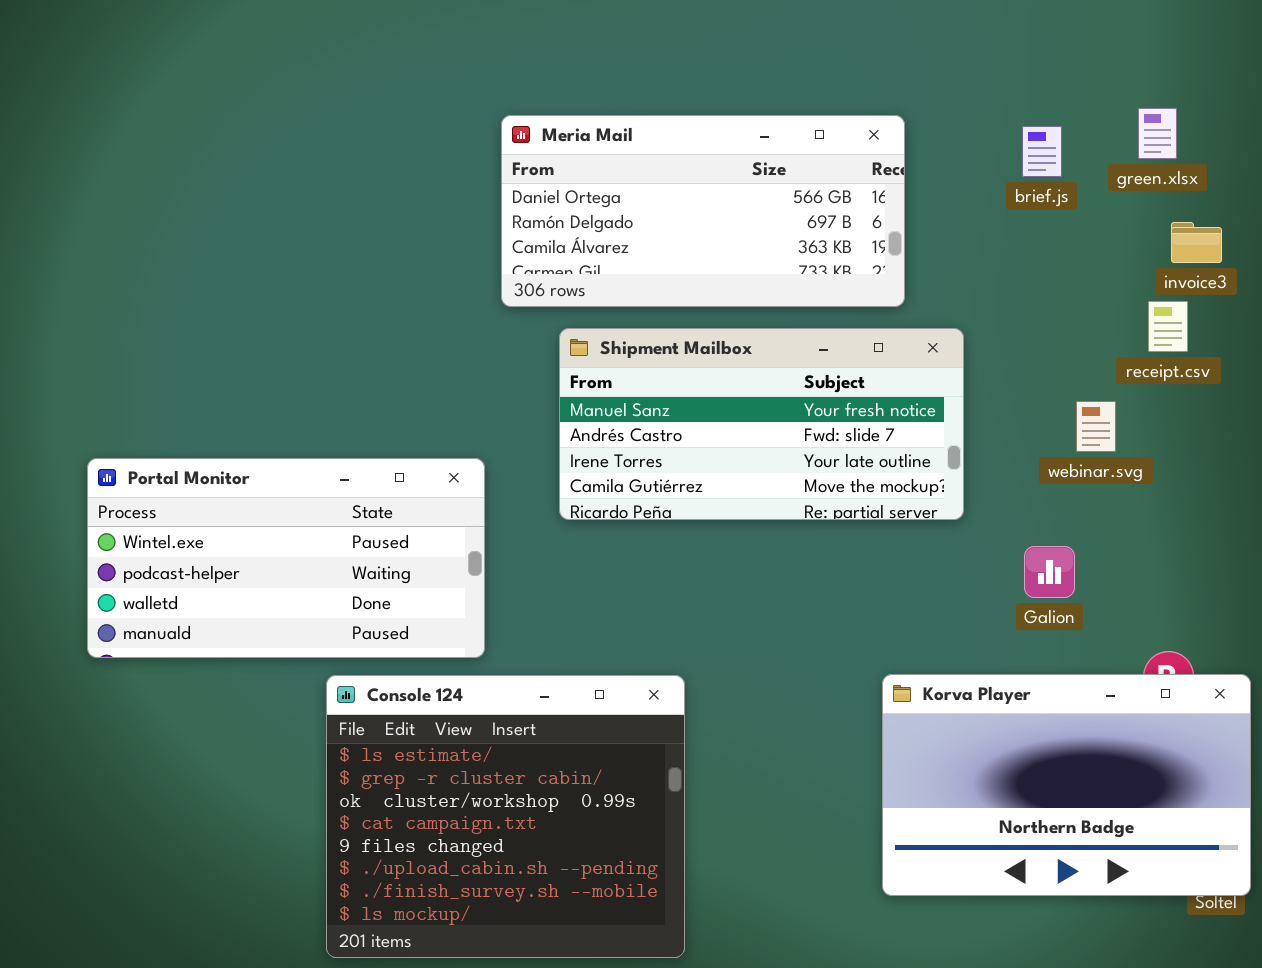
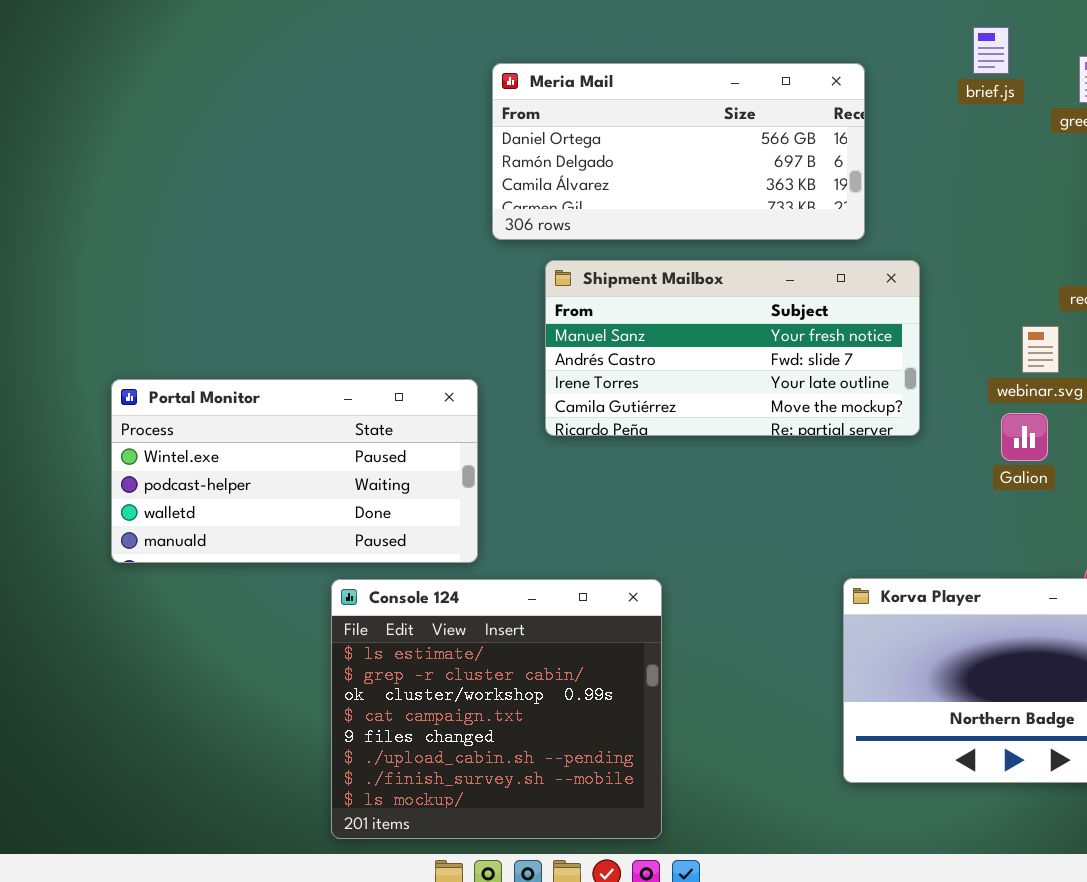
brief.js: [1022,126,1062,177] -> [973,27,1009,74], moved
Galion: [1024,546,1075,598] -> [1001,413,1048,461], moved

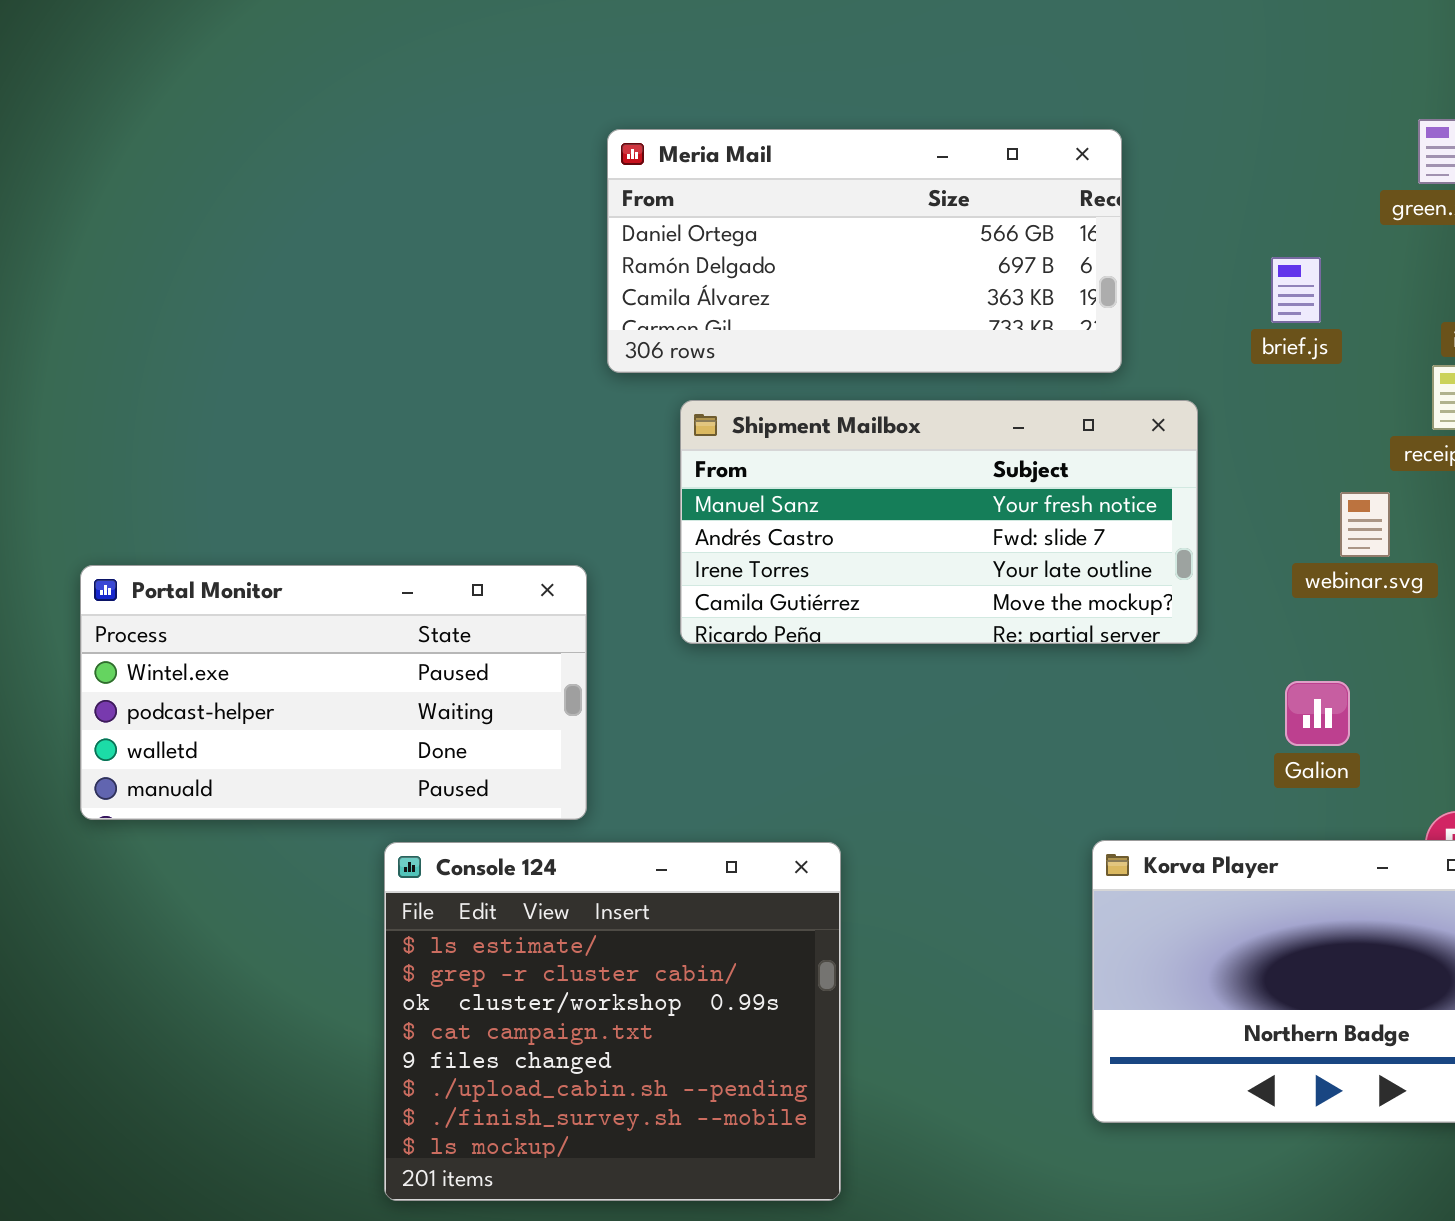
brief.js: [973,27,1009,74] -> [1271,257,1321,323], moved
Galion: [1001,413,1048,461] -> [1285,681,1350,746], moved

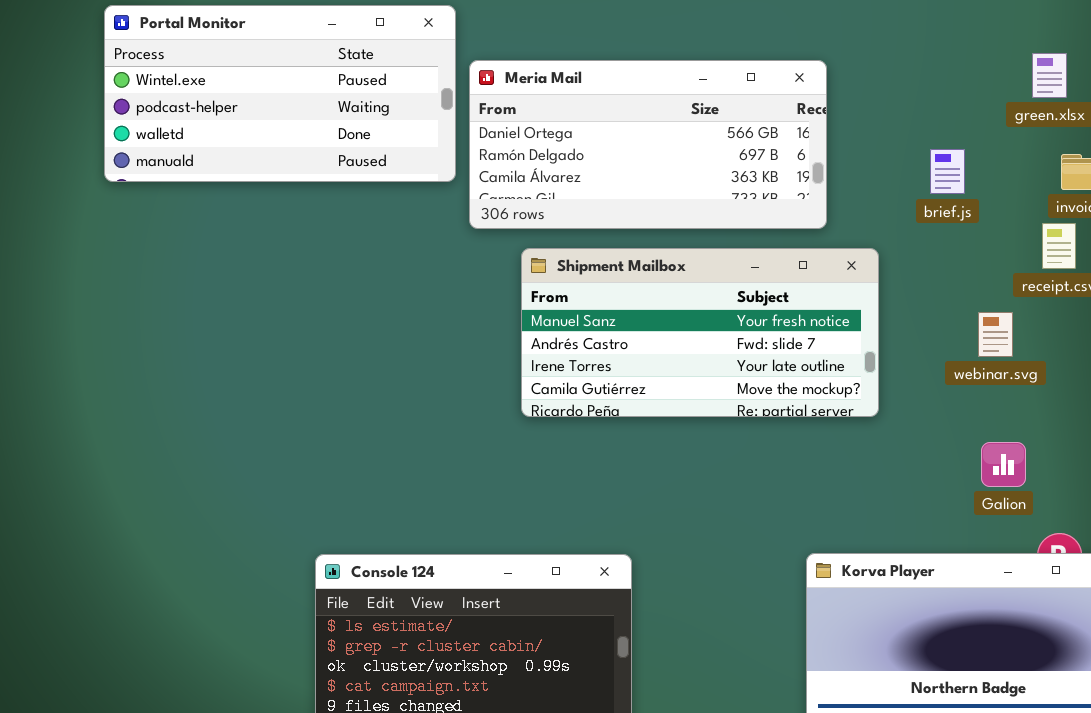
Portal Monitor: [80,565,587,820] -> [104,5,456,182], moved
Galion: [1285,681,1350,746] -> [981,442,1026,487], moved

